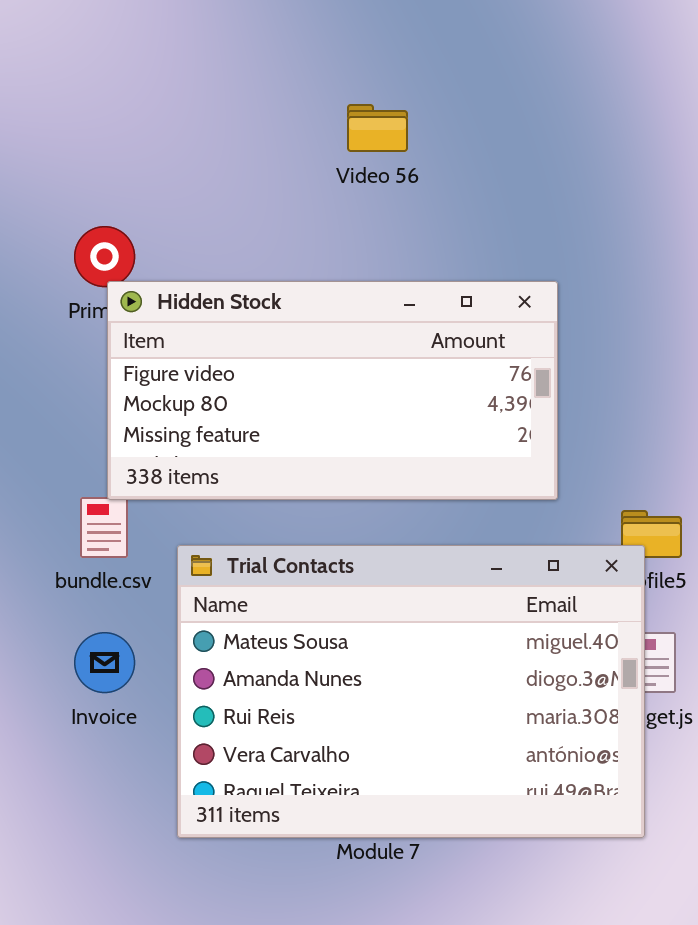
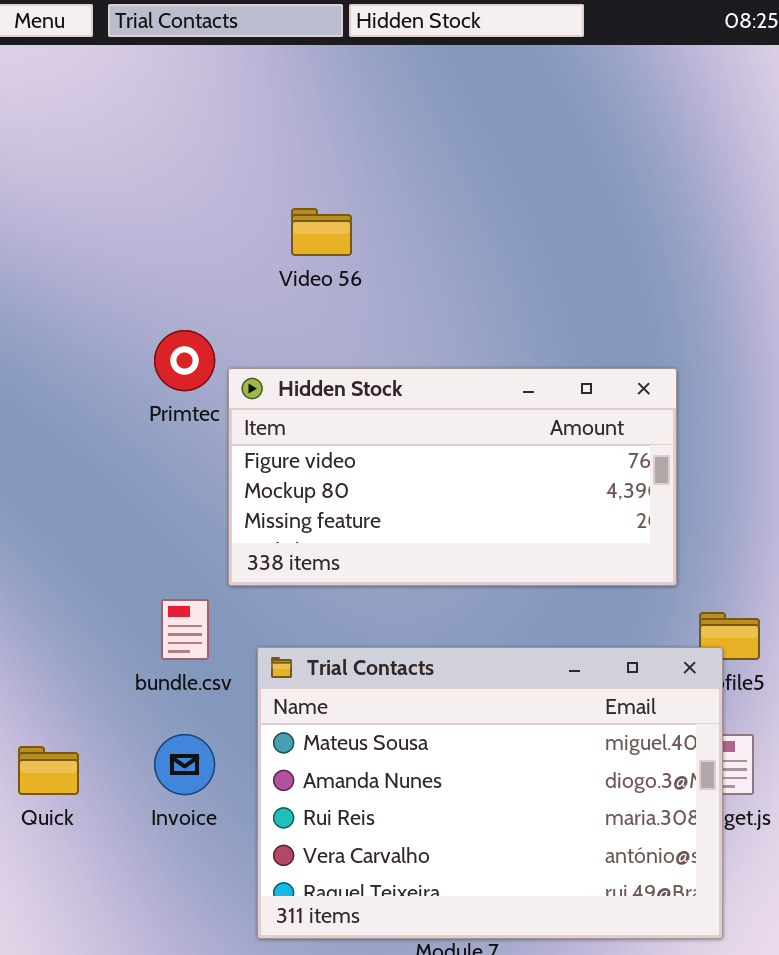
Video 56: [347,104,408,152] -> [291,208,352,256], moved
Hidden Stock: [107,281,558,500] -> [228,368,677,586], moved

